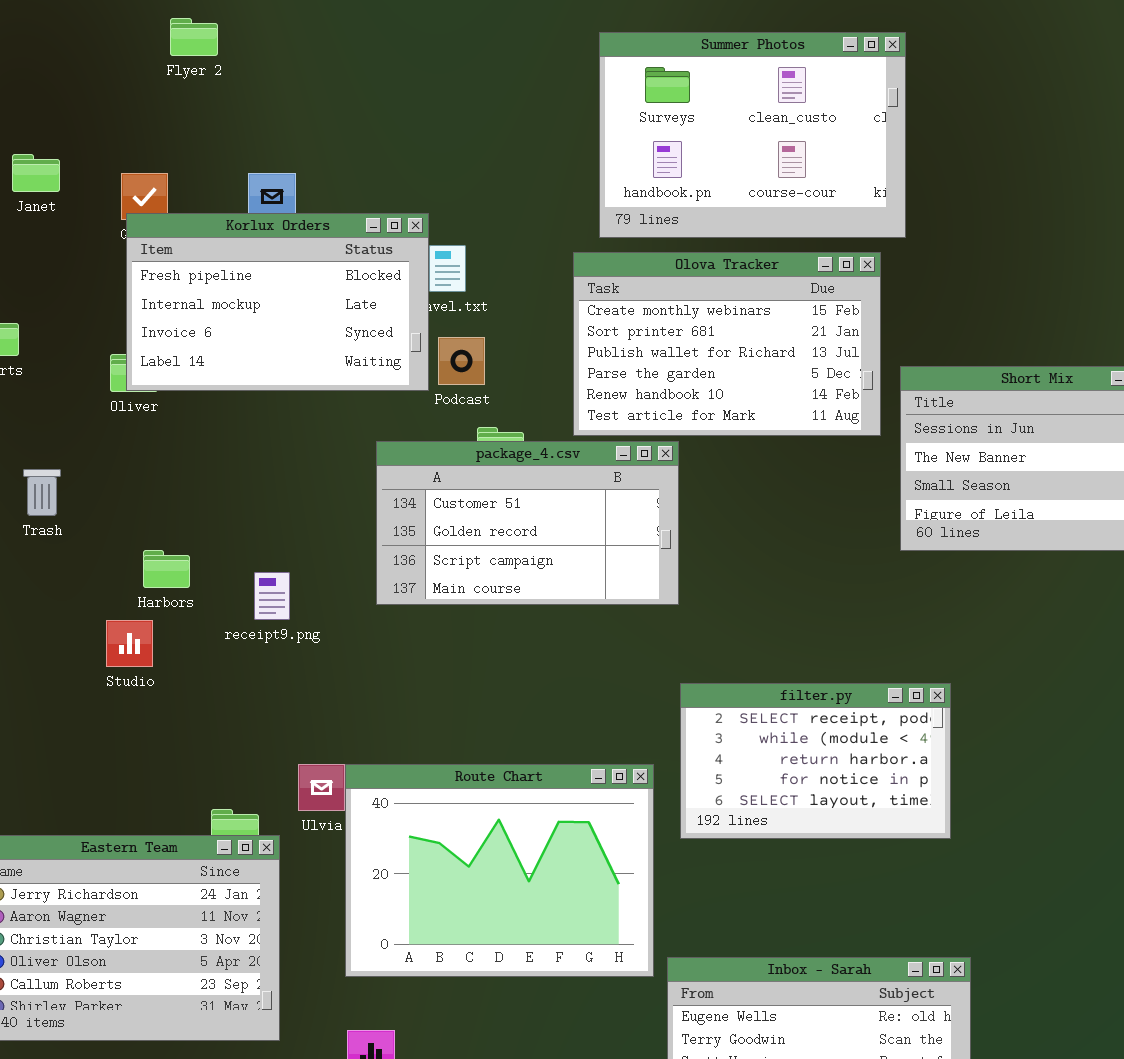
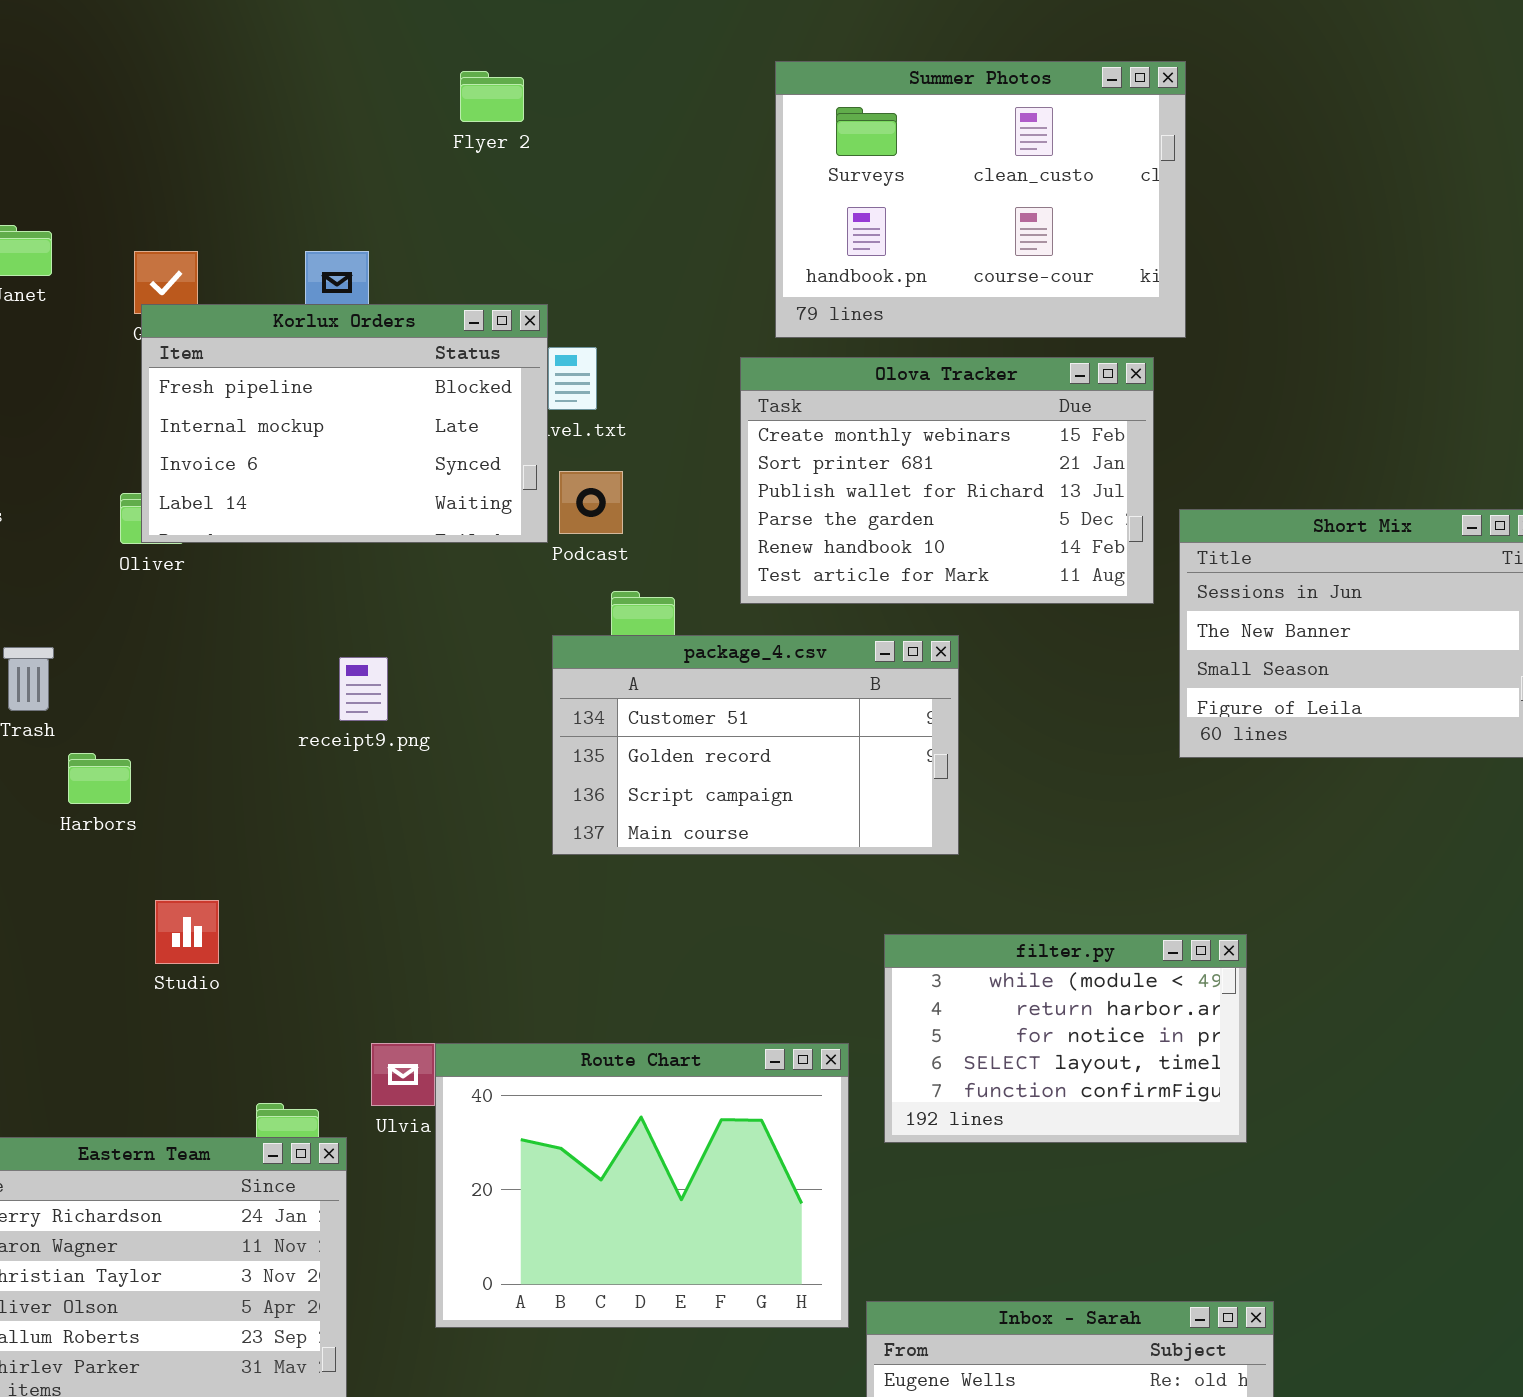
Flyer 2: [170,18,218,56] -> [460,71,524,122], moved
package_4.csv: [376,441,679,605] -> [552,635,959,855], moved
Harbors: [143,550,190,588] -> [68,753,131,804], moved
receipt9.png: [254,572,290,620] -> [339,657,388,721], moved
Studio: [106,620,153,667] -> [155,900,219,964], moved
filter.py: [680,683,951,839] -> [884,934,1247,1143], scrolled down 1 row

